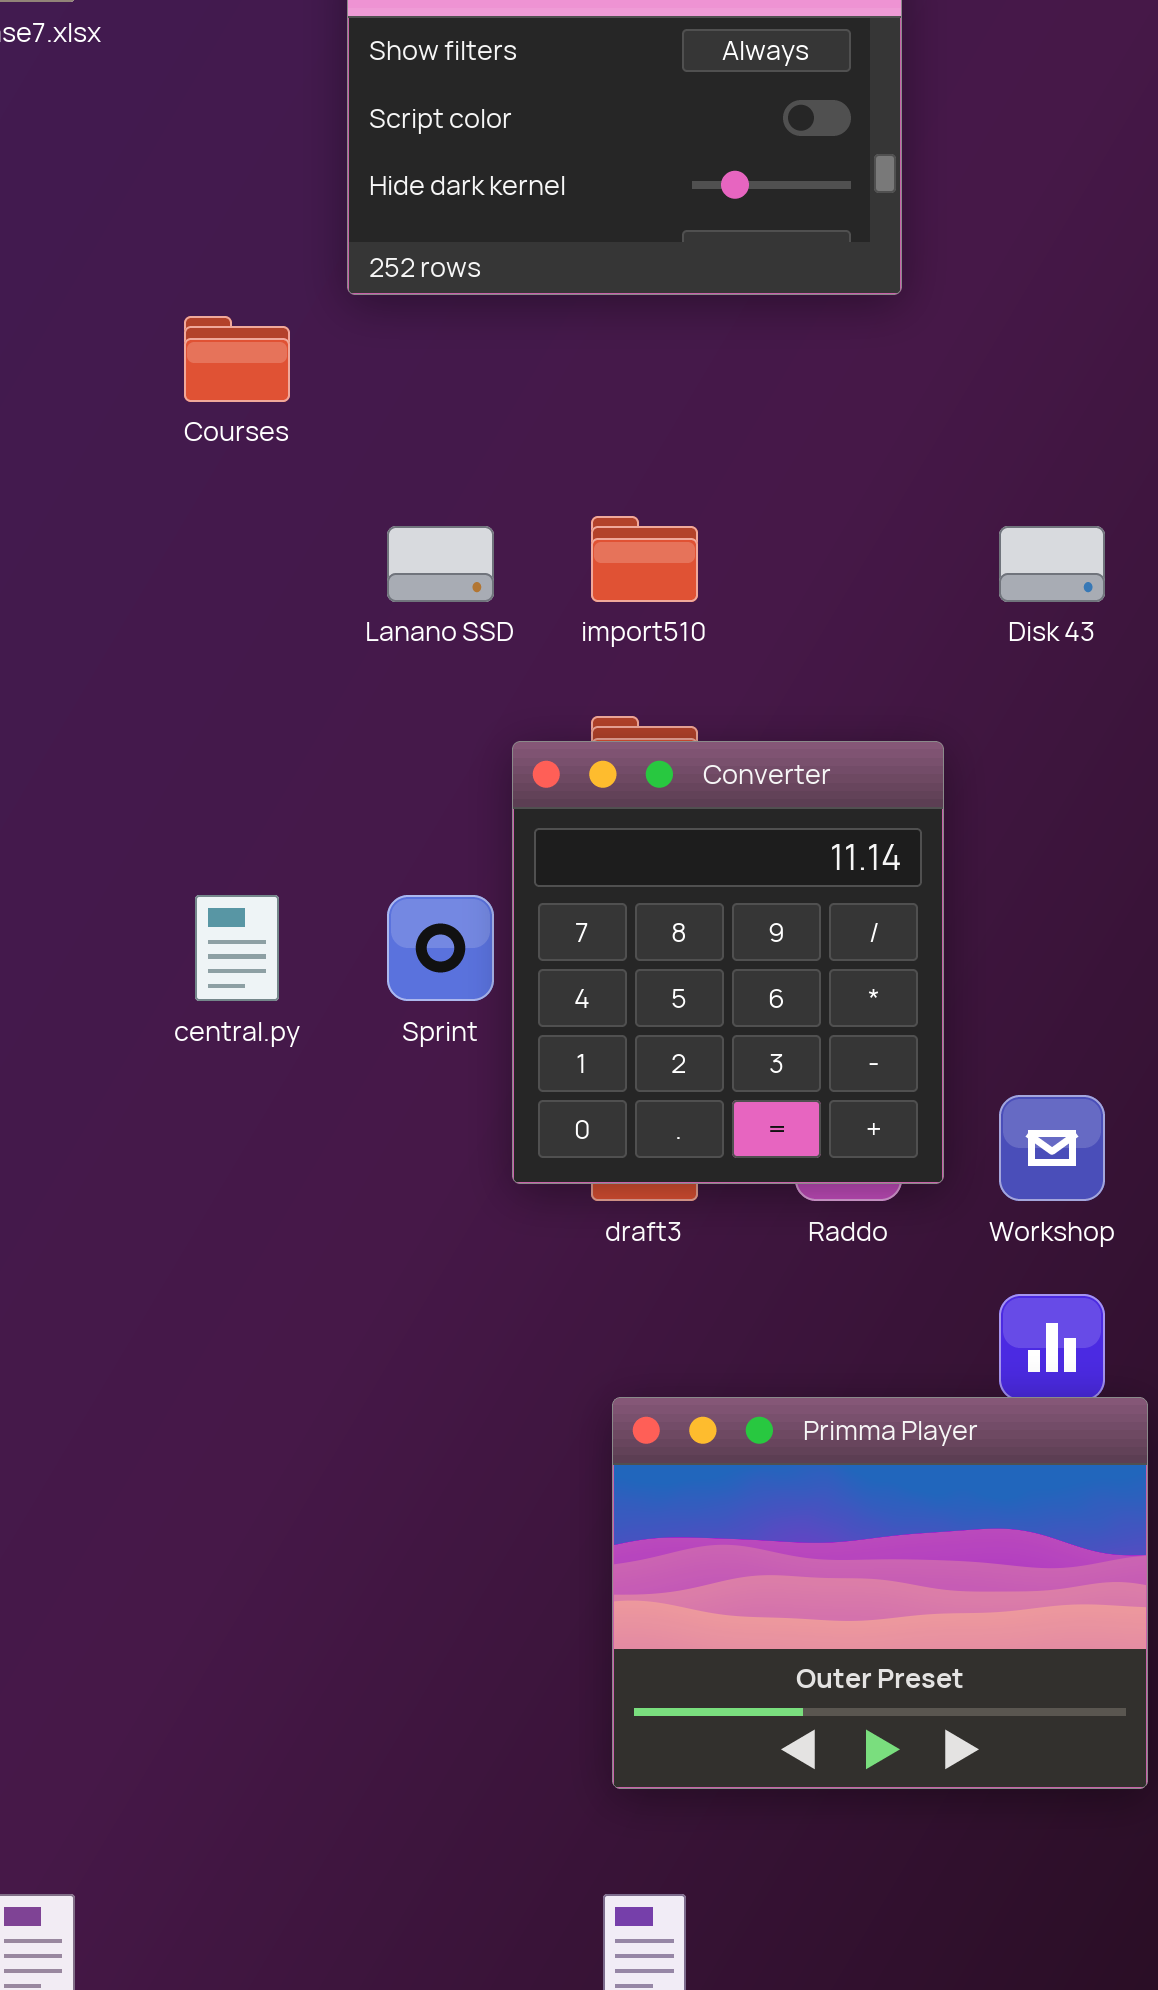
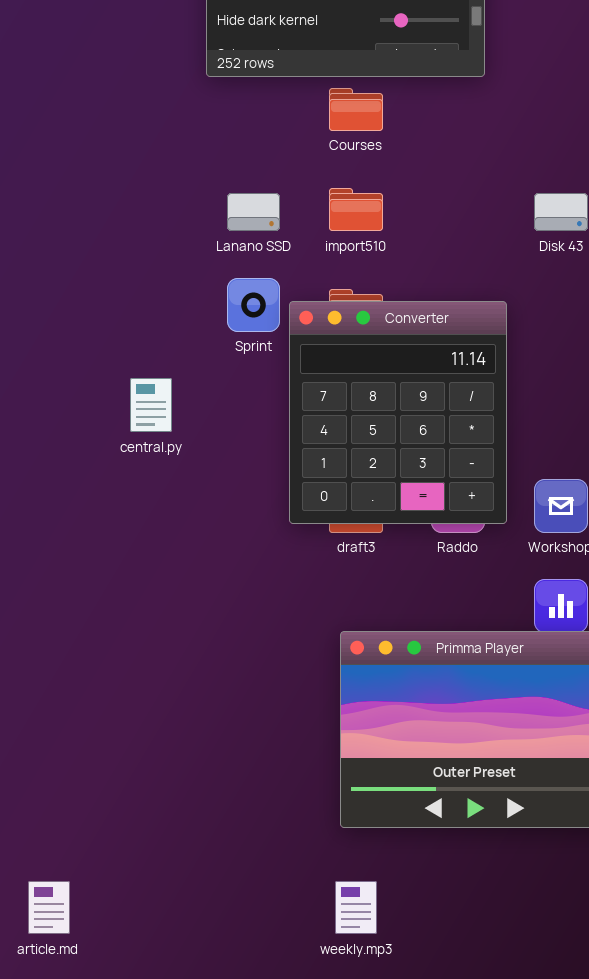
Courses: [184,316,290,402] -> [329,88,383,131], moved
Sprint: [387,895,494,1001] -> [227,278,280,332], moved

